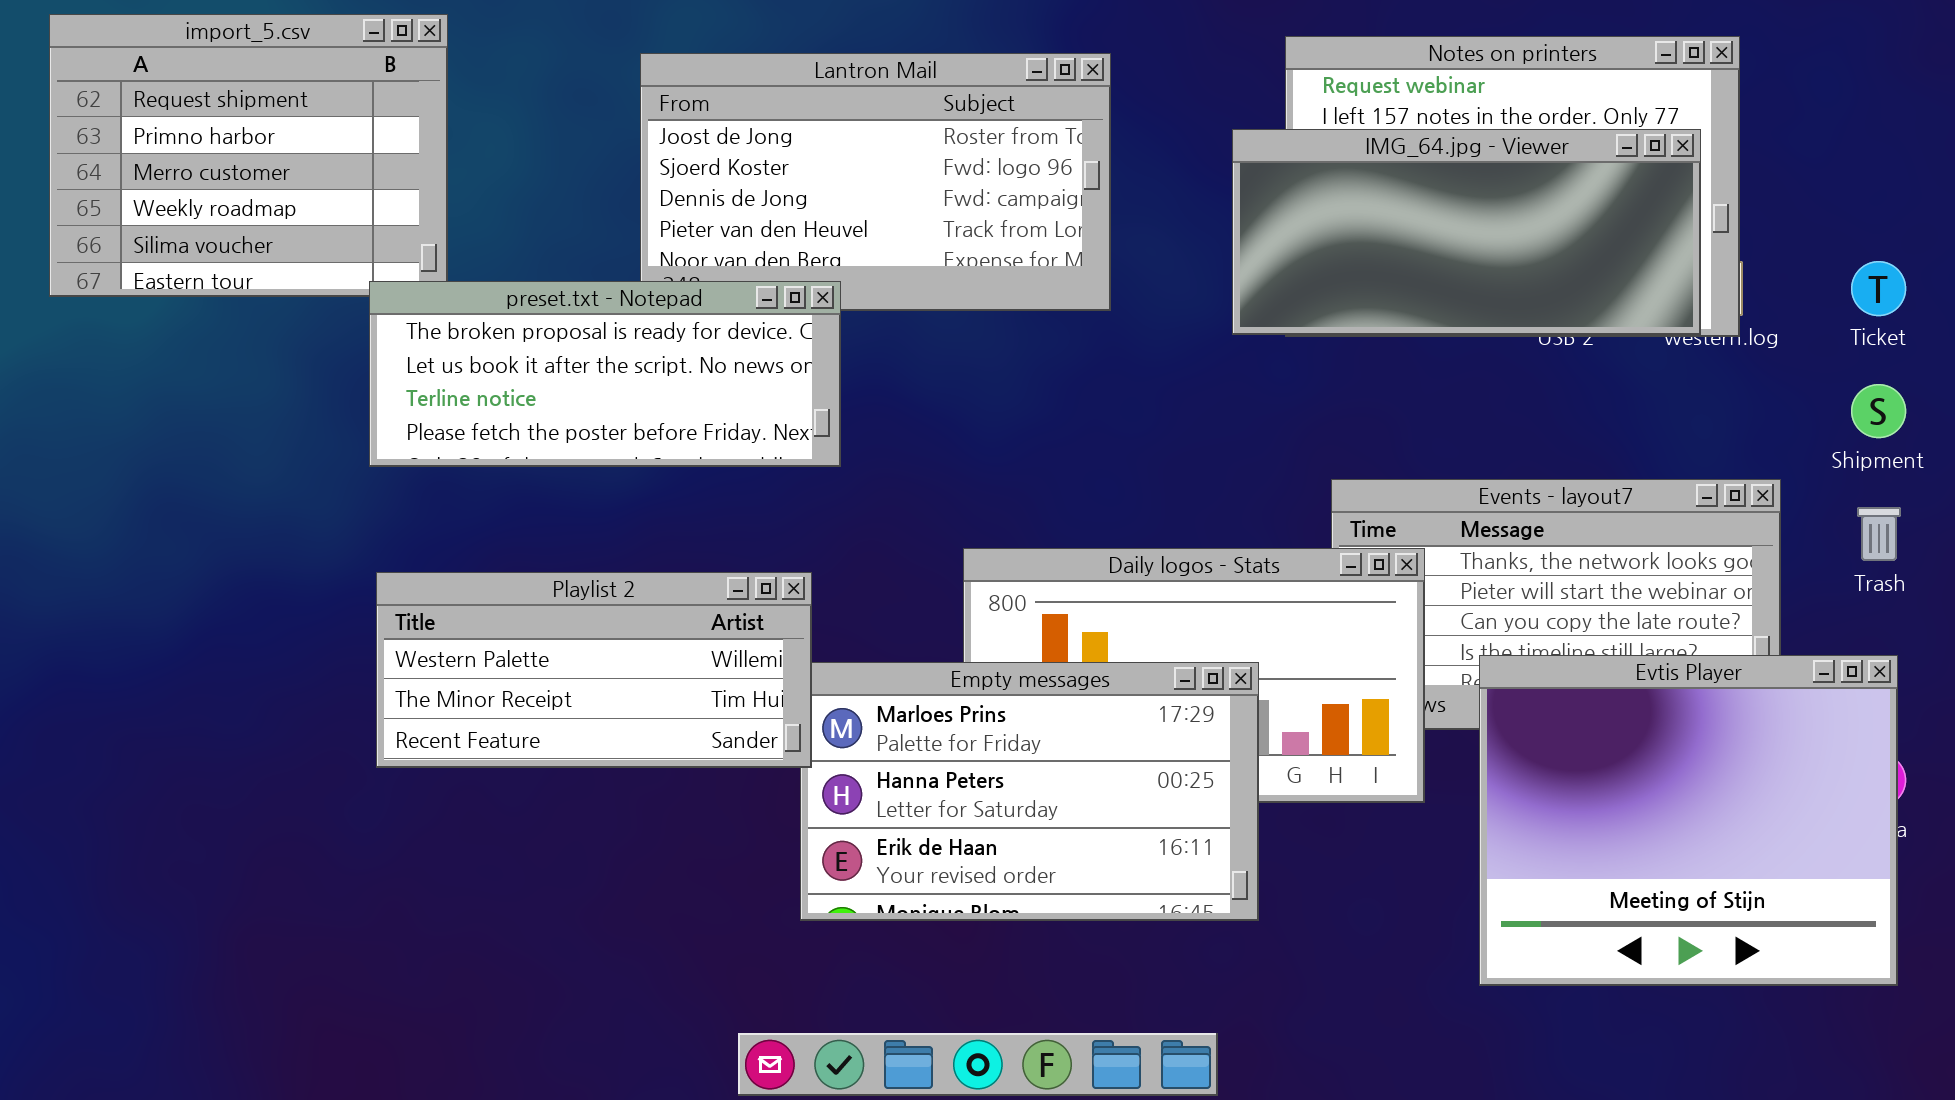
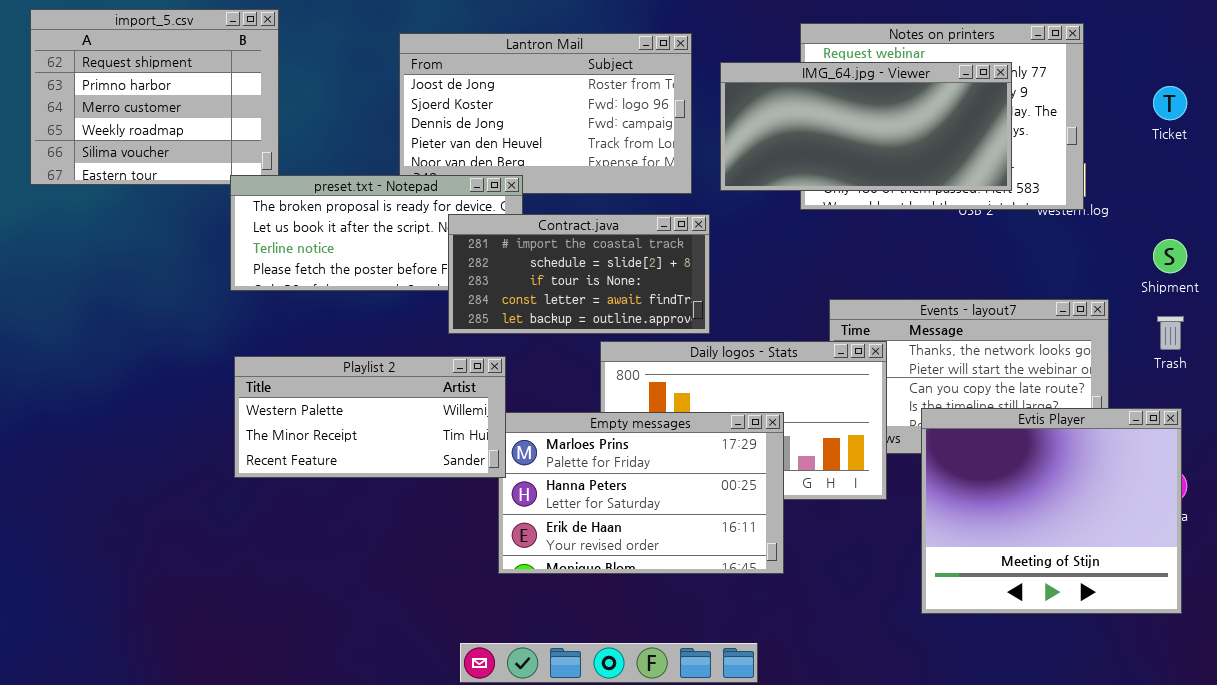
IMG_64.jpg - Viewer: [1232,129,1701,335] -> [720,62,1012,191], moved
Ticket: [1851,261,1906,316] -> [1153,86,1187,120], moved
Contract.java: none -> [448,214,710,334], opened

